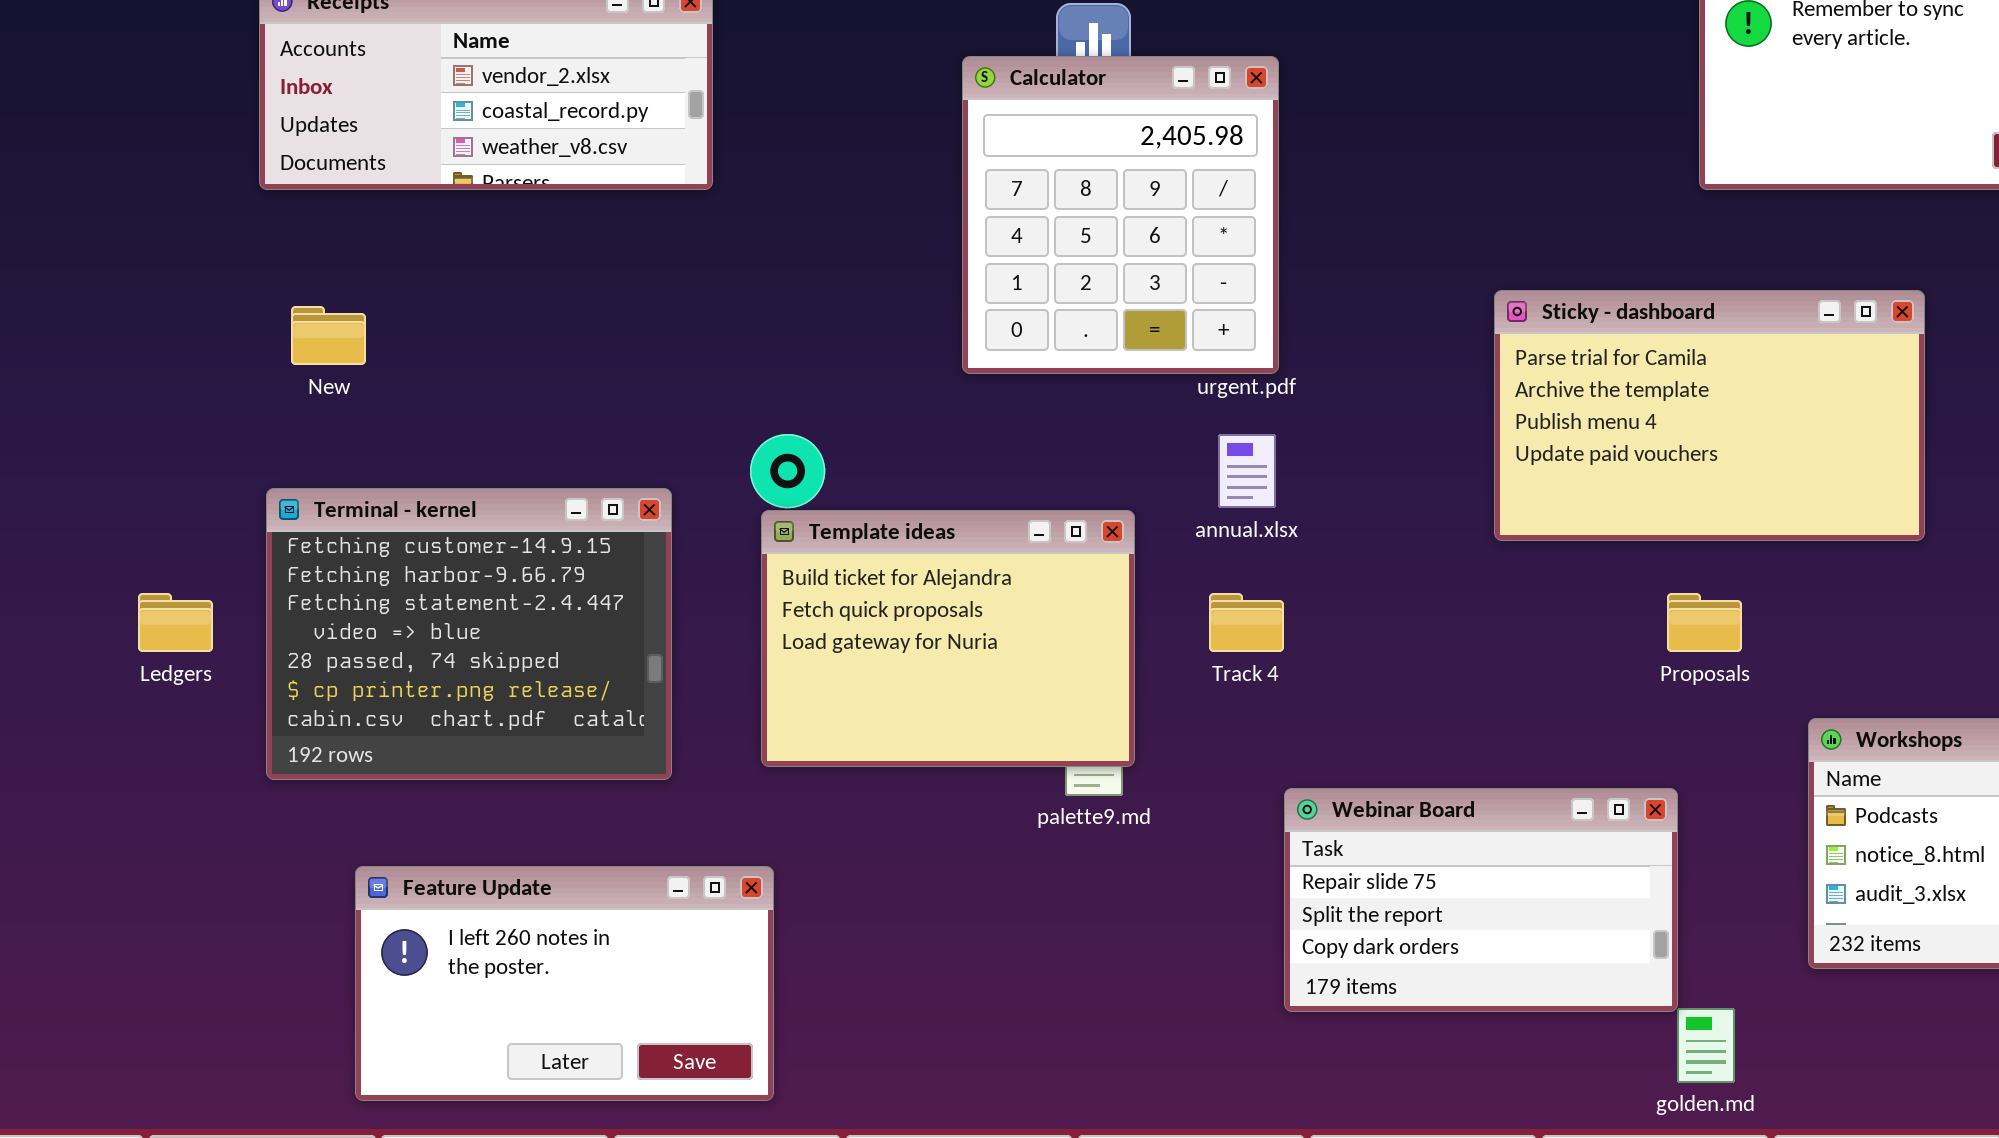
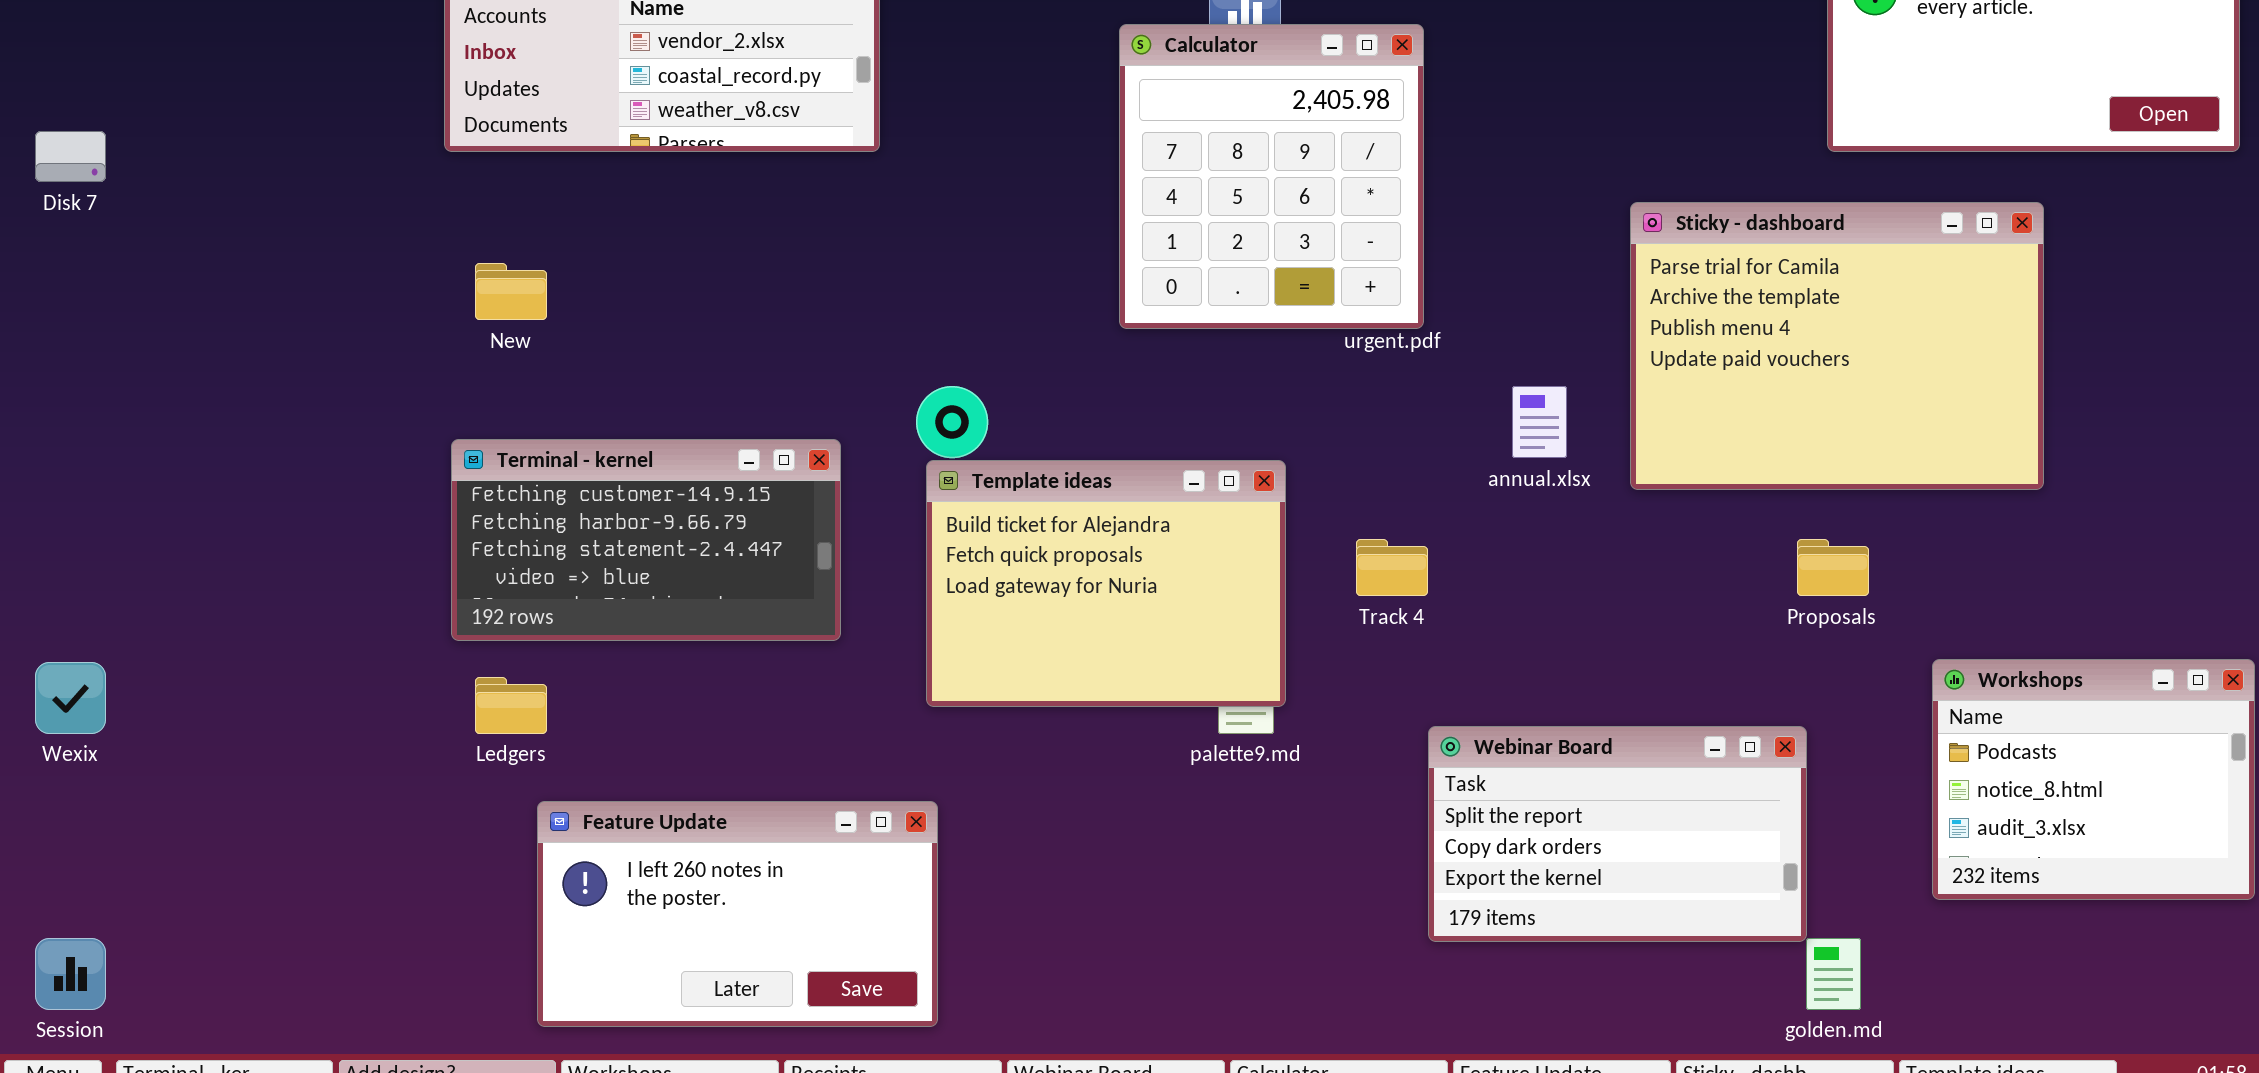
Sticky - dashboard: [1494,290,1925,541] -> [1630,202,2044,490], resized
annual.xlsx: [1218,434,1276,508] -> [1512,386,1567,458], moved
Terminal - kernel: [266,488,672,780] -> [451,439,841,641], resized
Ledgers: [138,593,213,652] -> [475,677,547,734], moved
Webinar Board: [1284,788,1678,1012] -> [1428,726,1807,942], scrolled down 1 row

